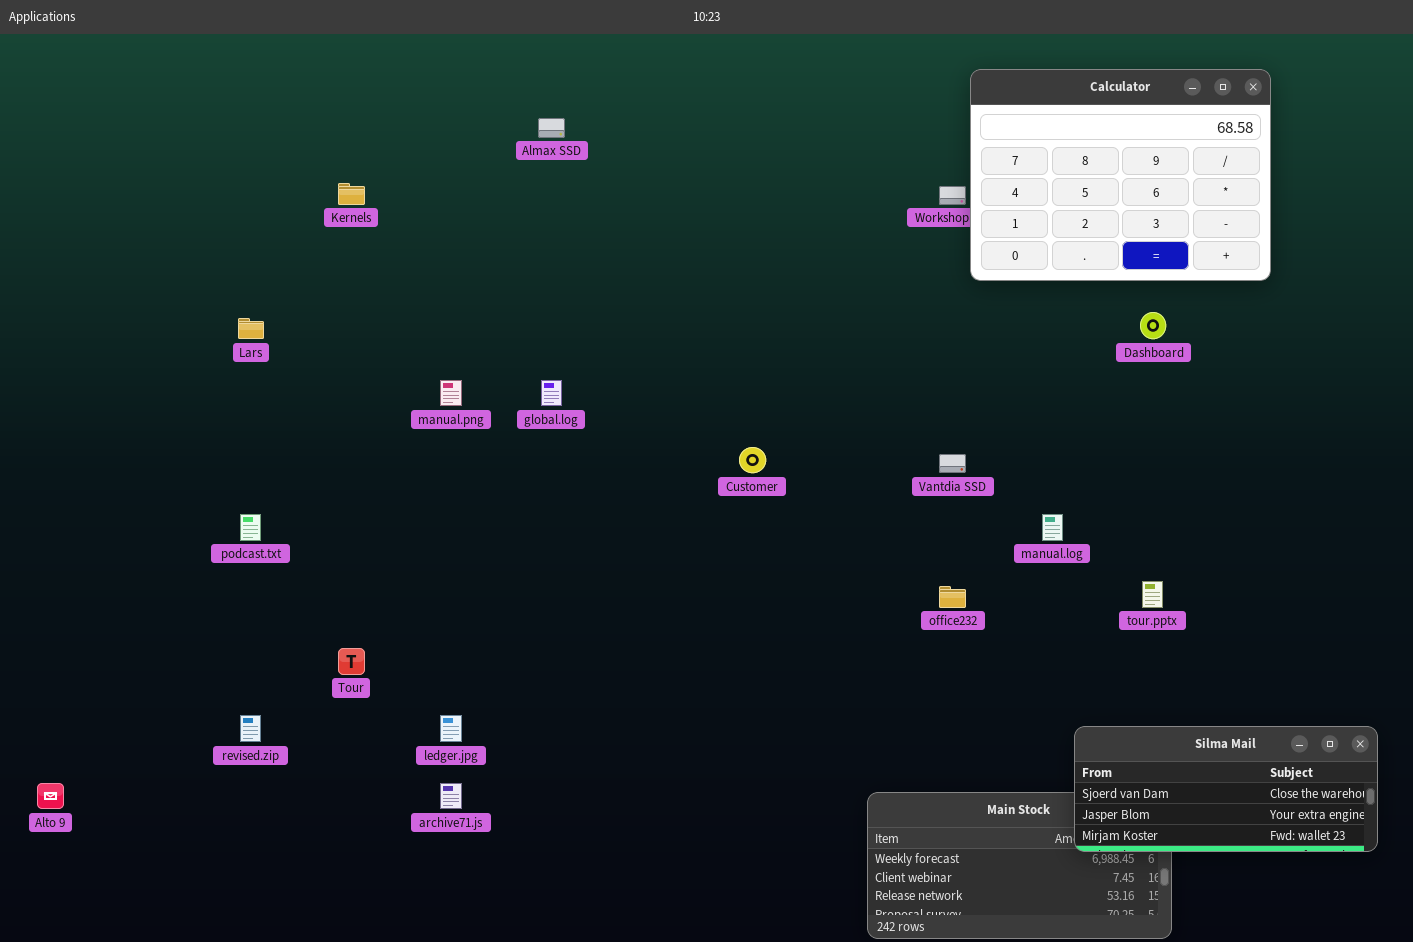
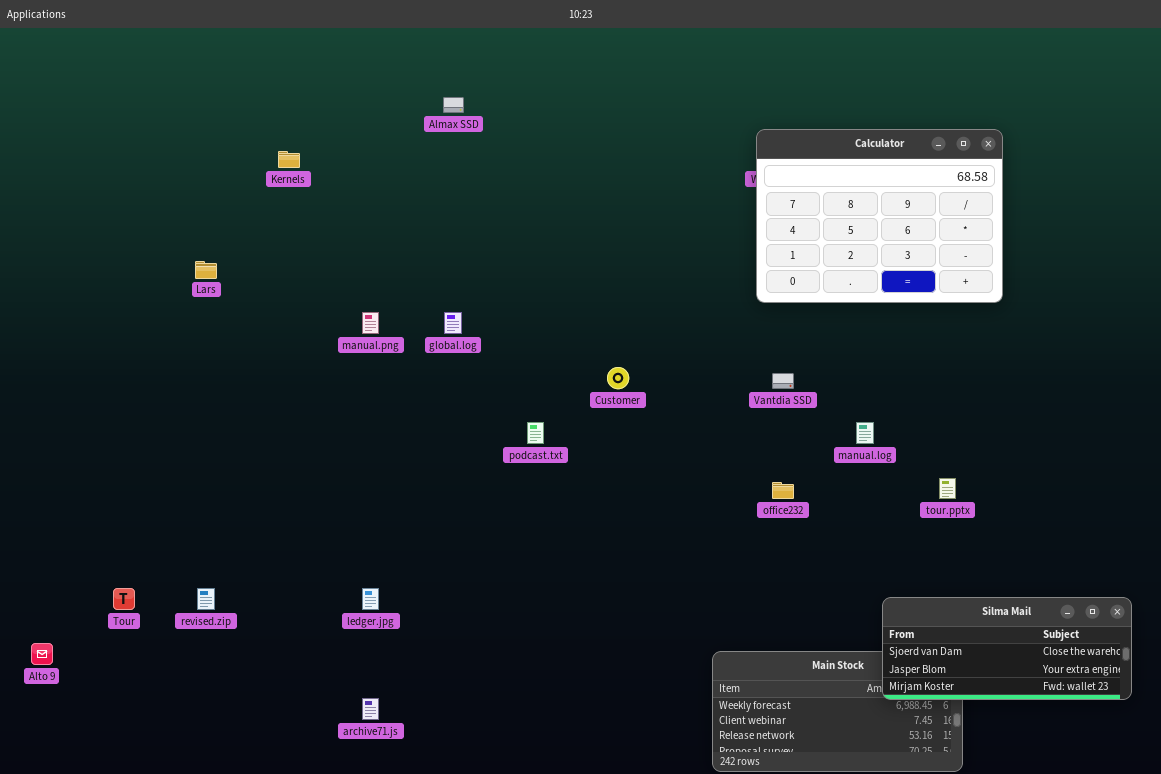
Calculator: [970,69,1271,281] -> [756,129,1003,303], moved
podcast.txt: [240,514,261,541] -> [527,422,544,444], moved
Tour: [338,648,365,675] -> [113,588,135,610], moved
archive71.js: [440,783,462,809] -> [362,698,379,720], moved

